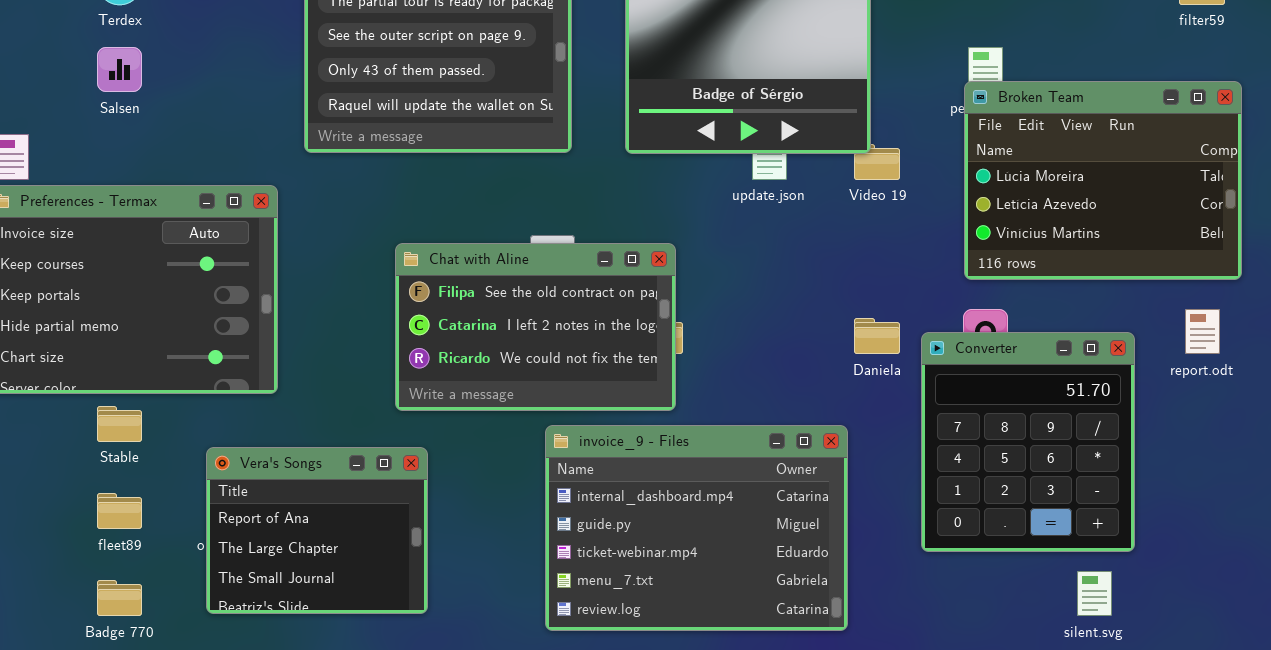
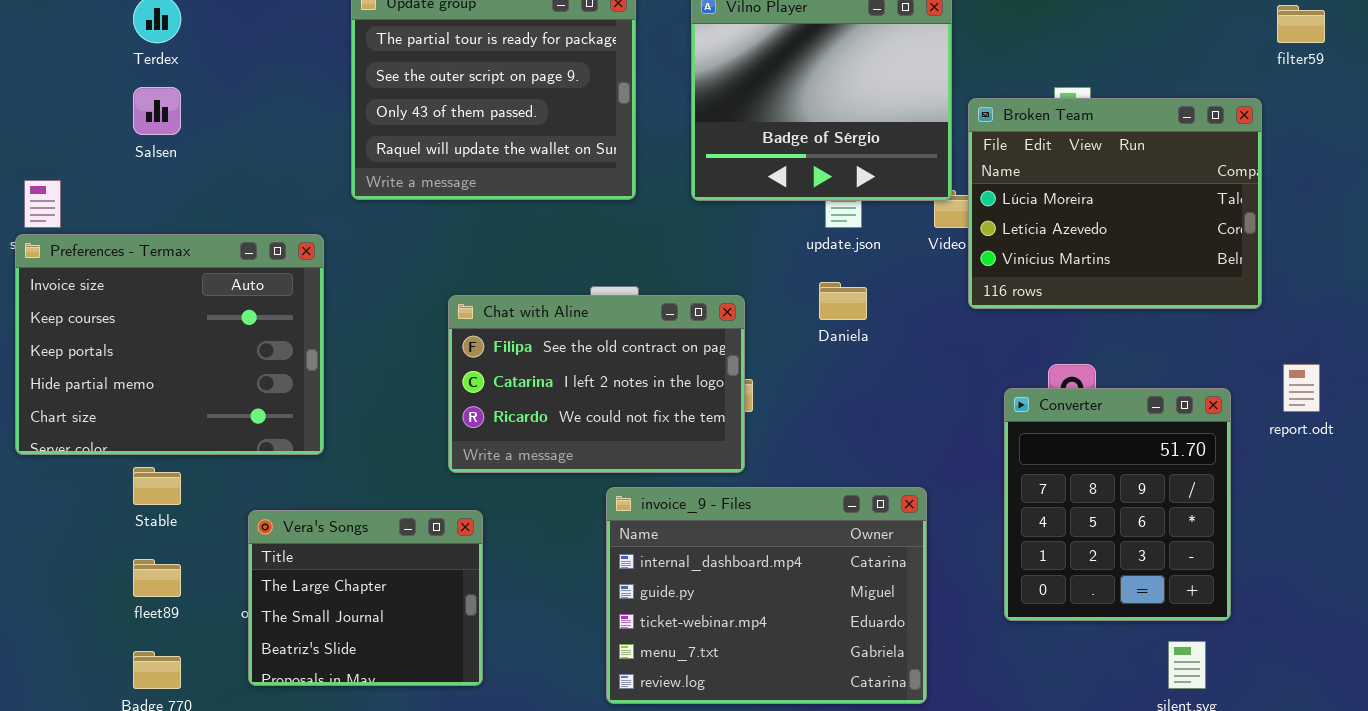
Broken Team: [964,81,1242,280] -> [968,98,1262,309], moved
Daniela: [854,318,900,354] -> [819,282,867,320], moved
Vera's Songs: [206,447,428,614] -> [248,510,483,686], scrolled down 1 row

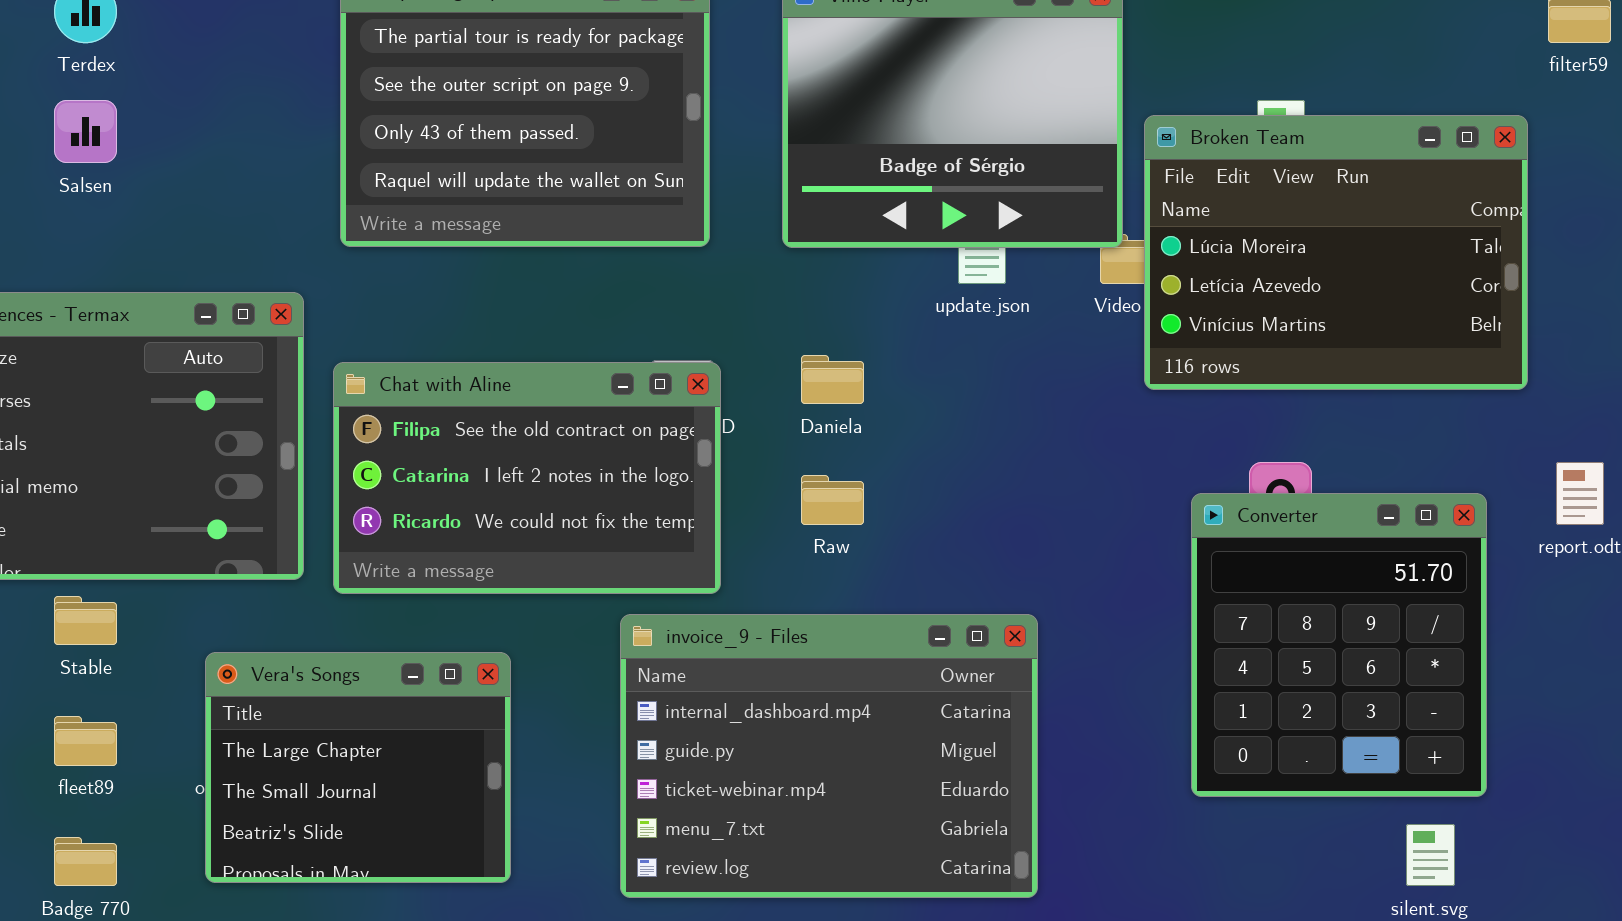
Daniela: [819,282,867,320] -> [801,355,864,404], moved
Chat with Aline: [448,295,745,473] -> [333,362,721,594], moved
invoice_9 - Files: [606,487,927,704] -> [620,614,1038,898], moved

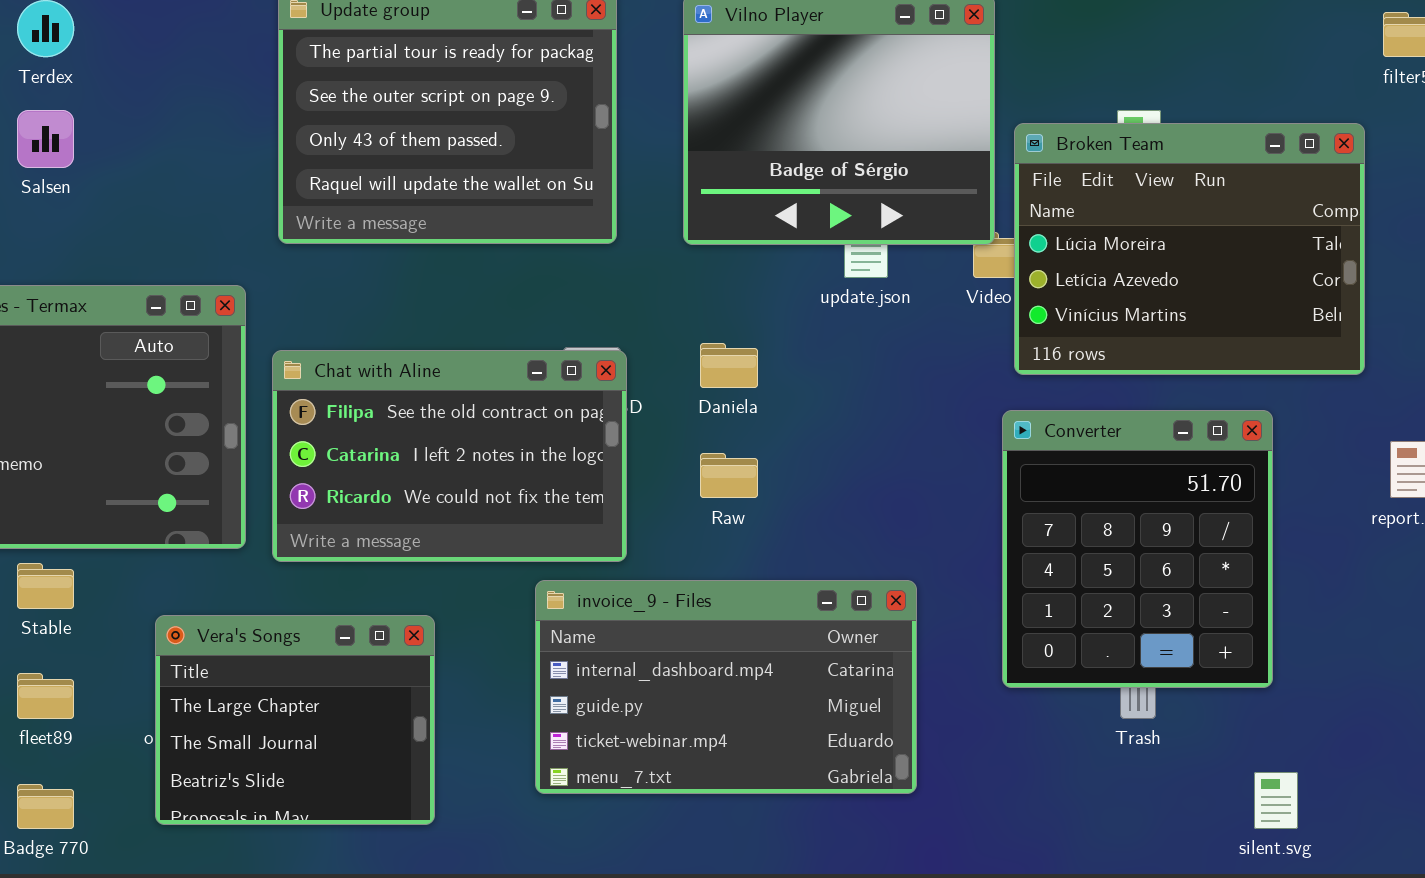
Converter: [1191,493,1487,797] -> [1002,410,1273,688], moved
invoice_9 - Files: [620,614,1038,898] -> [535,580,917,794], resized

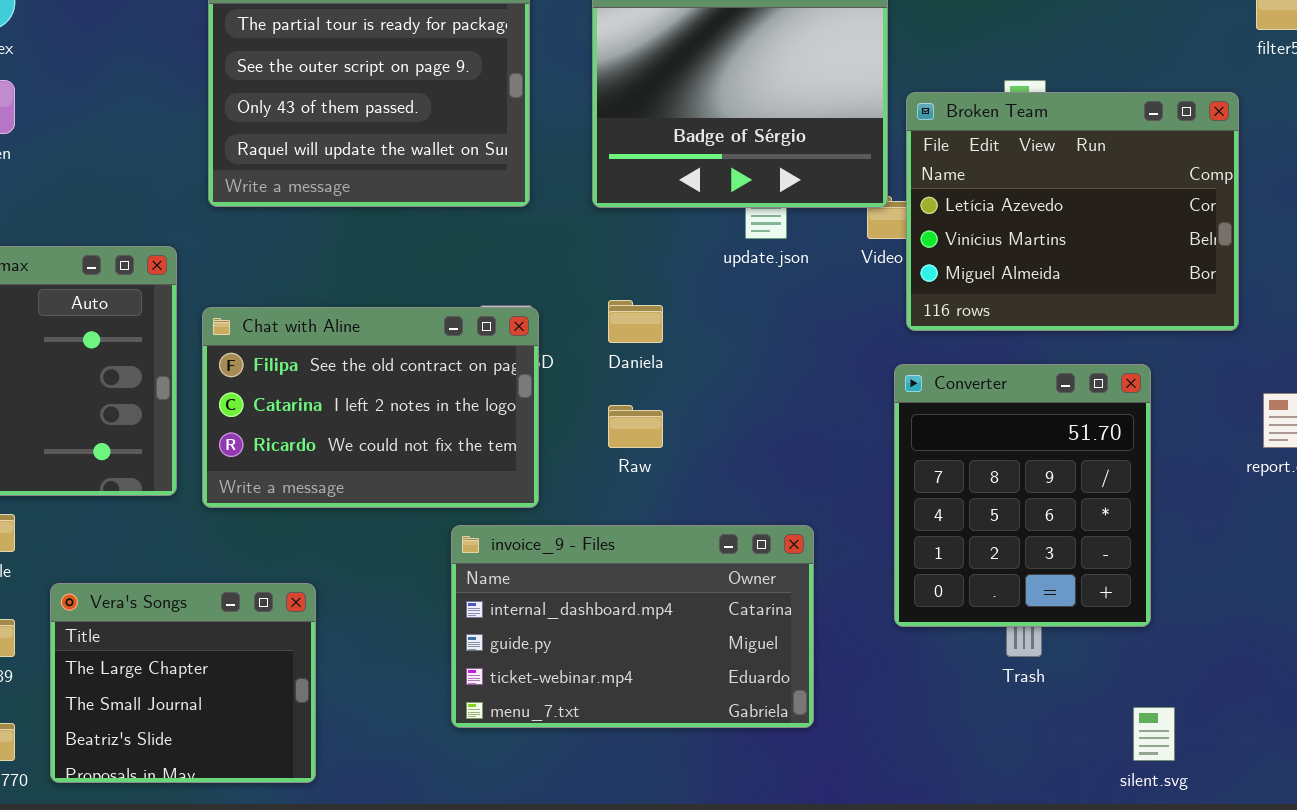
Broken Team: [1014,123,1365,375] -> [906,92,1239,331], scrolled down 1 row
Vera's Songs: [155,615,435,825] -> [50,583,316,783], moved

